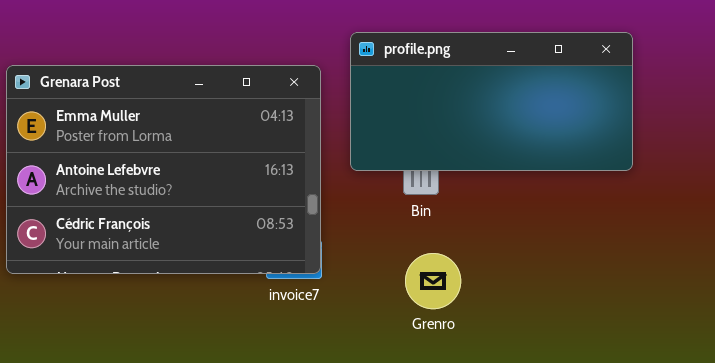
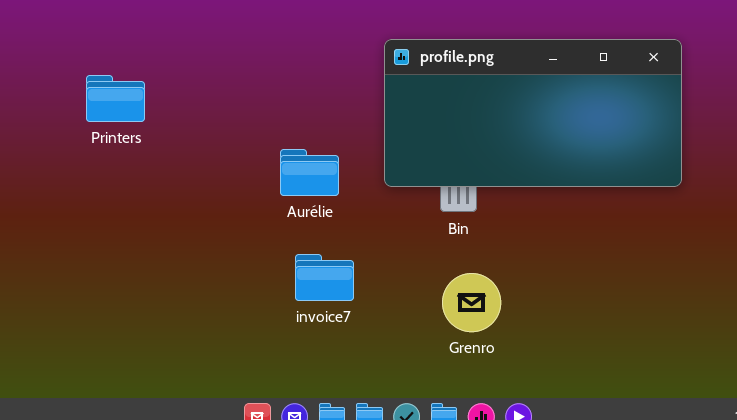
Grenara Post: [6,65,321,274] -> none, closed

